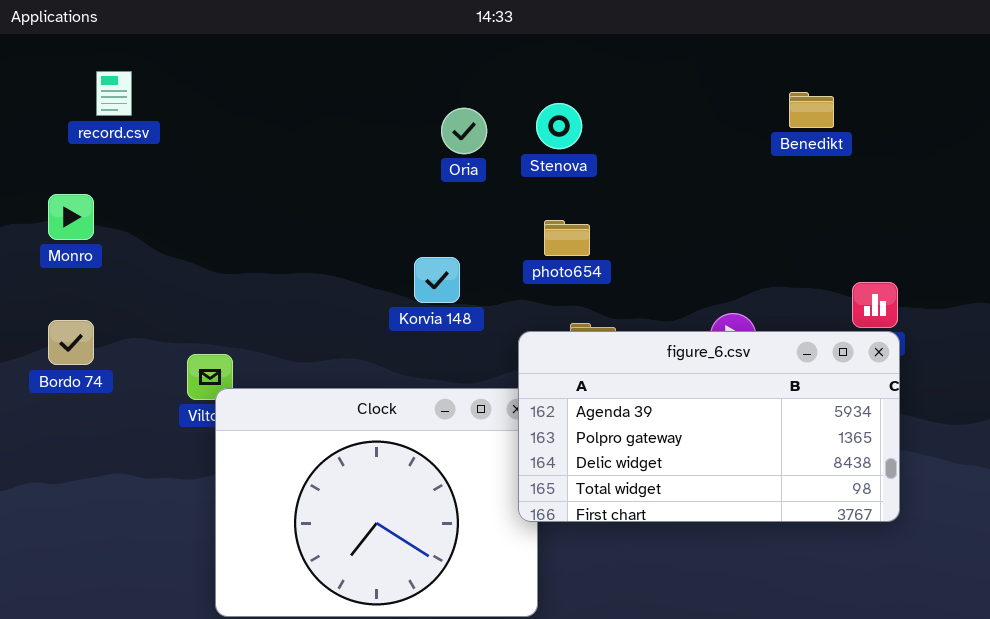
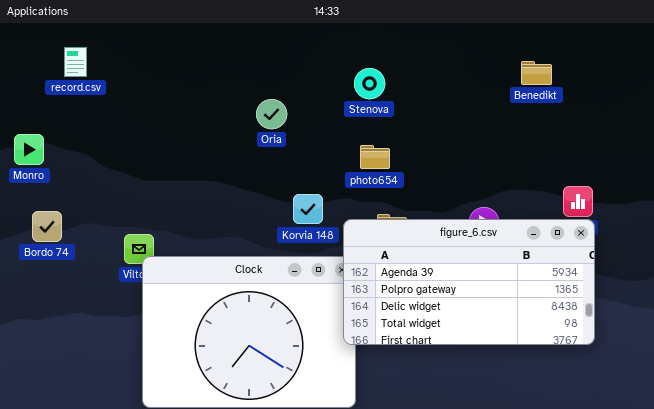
Oria: [441,108,487,154] -> [256,99,287,129], moved
Monro: [48,194,94,240] -> [14,134,44,165], moved
Korvia 148: [414,257,460,303] -> [293,194,323,224], moved

